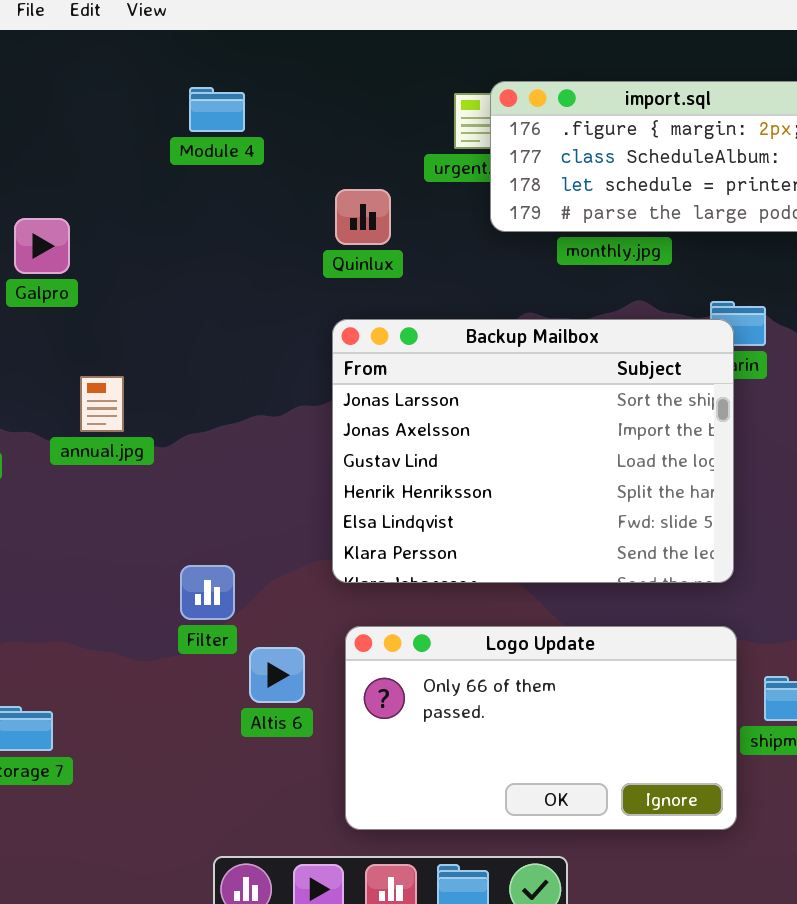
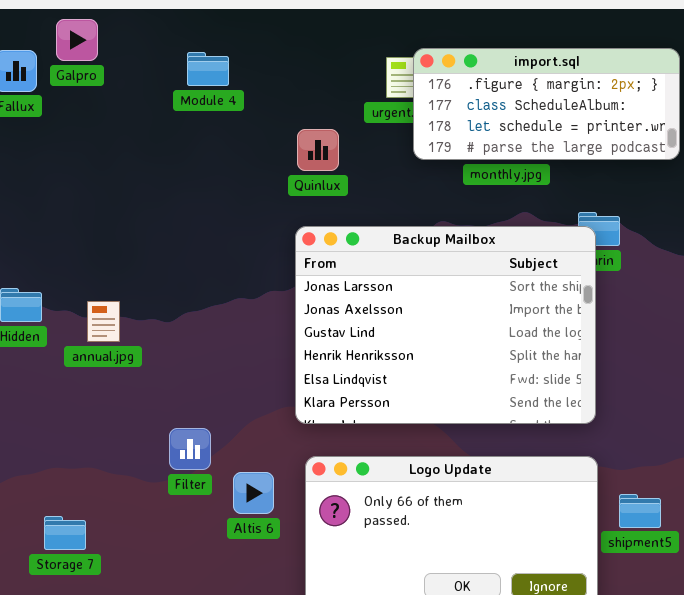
Galpro: [14,218,70,274] -> [56,19,98,61], moved
annual.jpg: [80,376,124,432] -> [87,301,120,342], moved
Filter: [180,565,235,620] -> [169,428,211,470], moved

